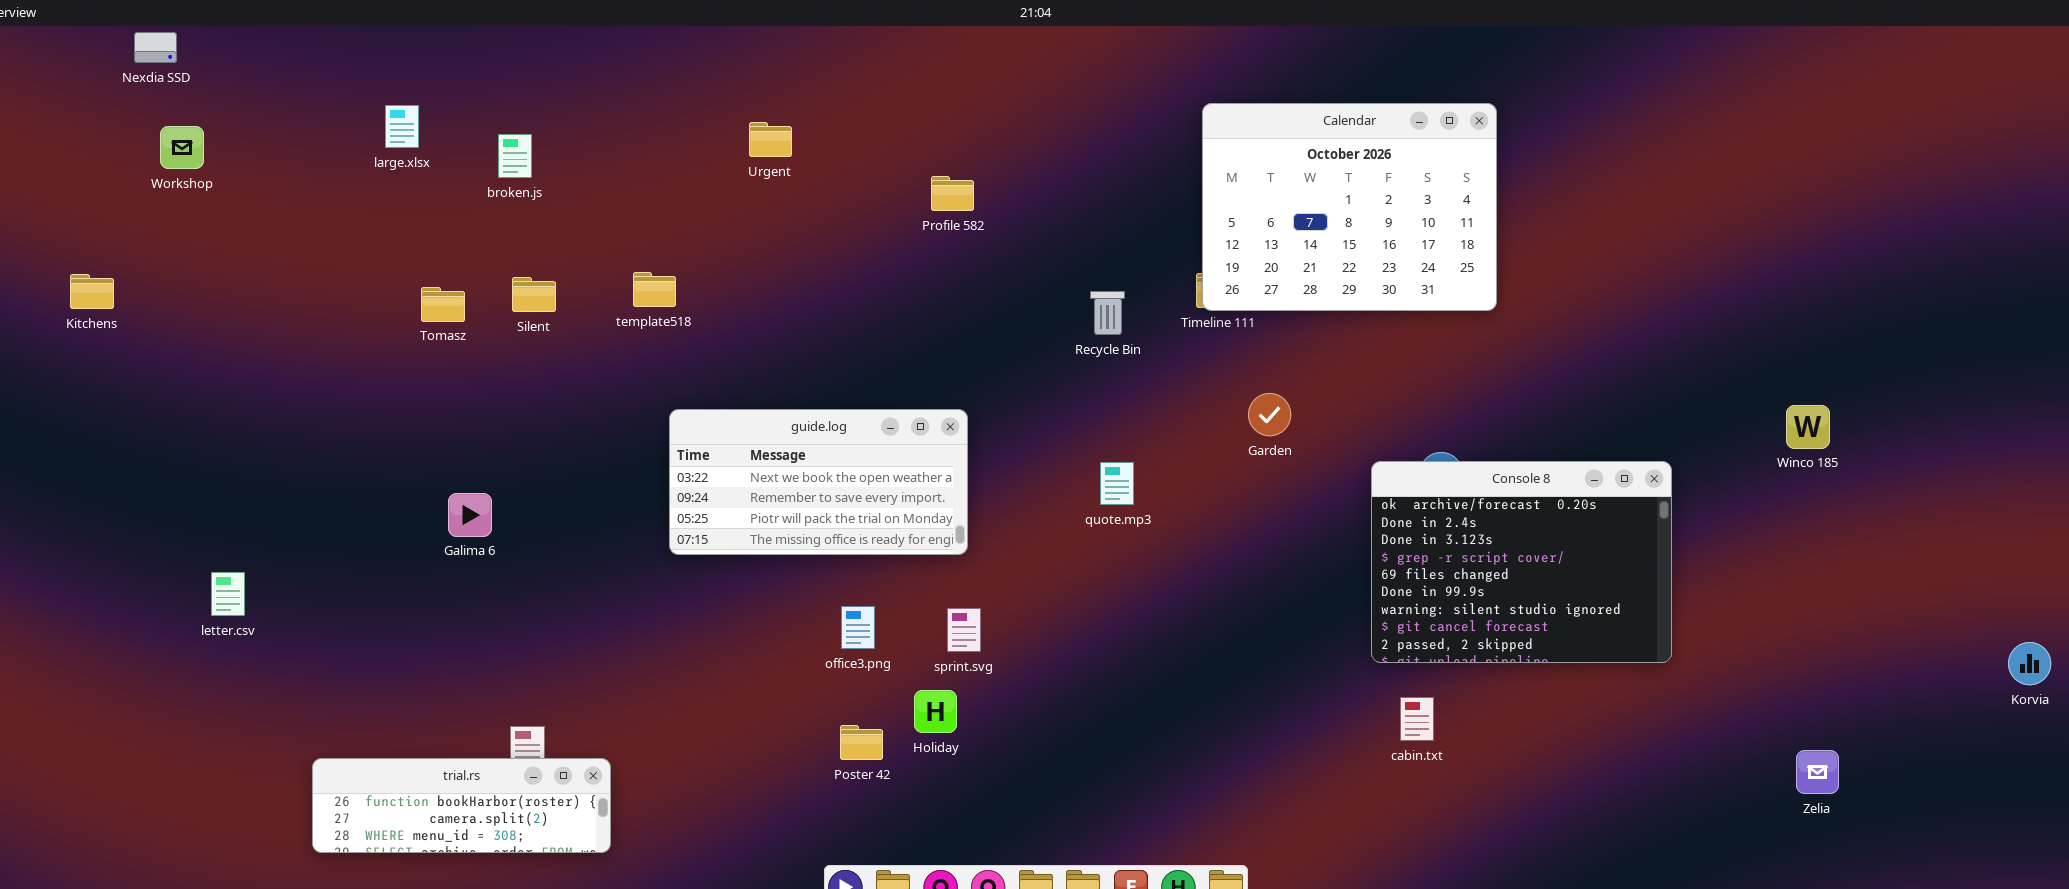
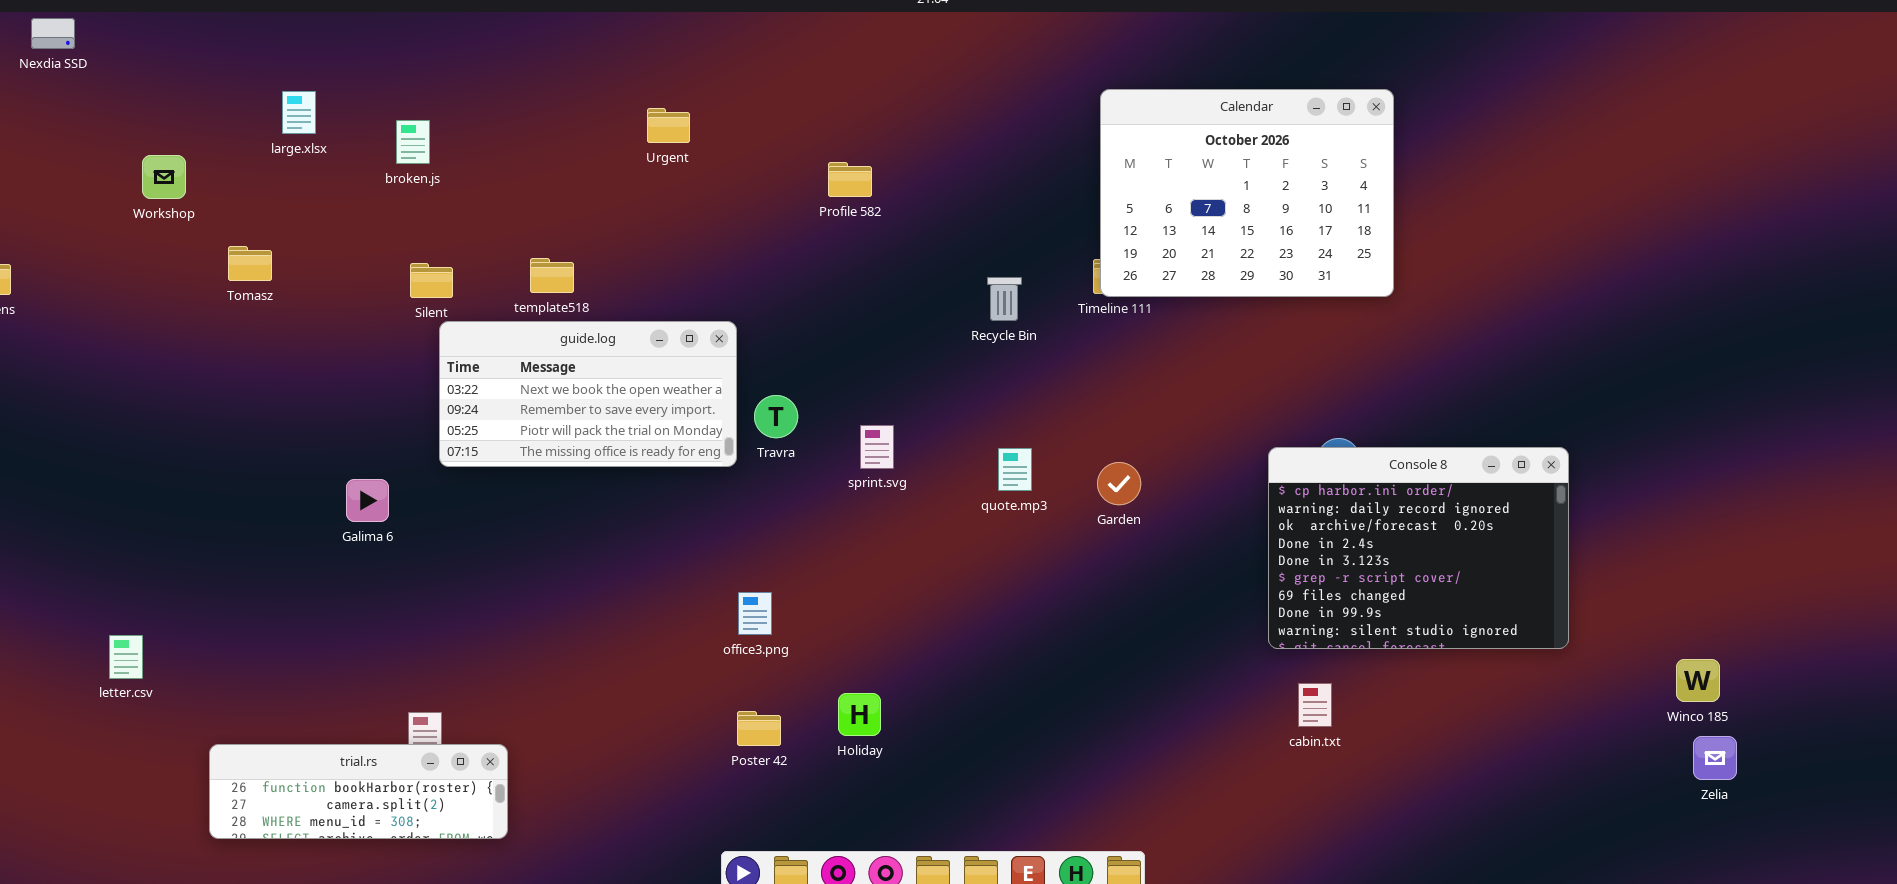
Workshop: [160,126,204,169] -> [142,155,186,199], moved
Tomasz: [421,287,465,322] -> [228,246,272,281], moved
Garden: [1248,393,1291,436] -> [1097,462,1141,505], moved
Winco 185: [1786,405,1830,449] -> [1676,659,1720,702], moved
guide.log: [669,409,968,555] -> [439,321,737,467], moved
Console 8: [1371,461,1672,663] -> [1268,447,1569,649], scrolled up 2 rows
letter.csv: [211,572,245,616] -> [109,635,143,679], moved
sprint.svg: [947,608,981,652] -> [860,425,894,469], moved
Holiday: [914,690,957,733] -> [838,693,881,736], moved

